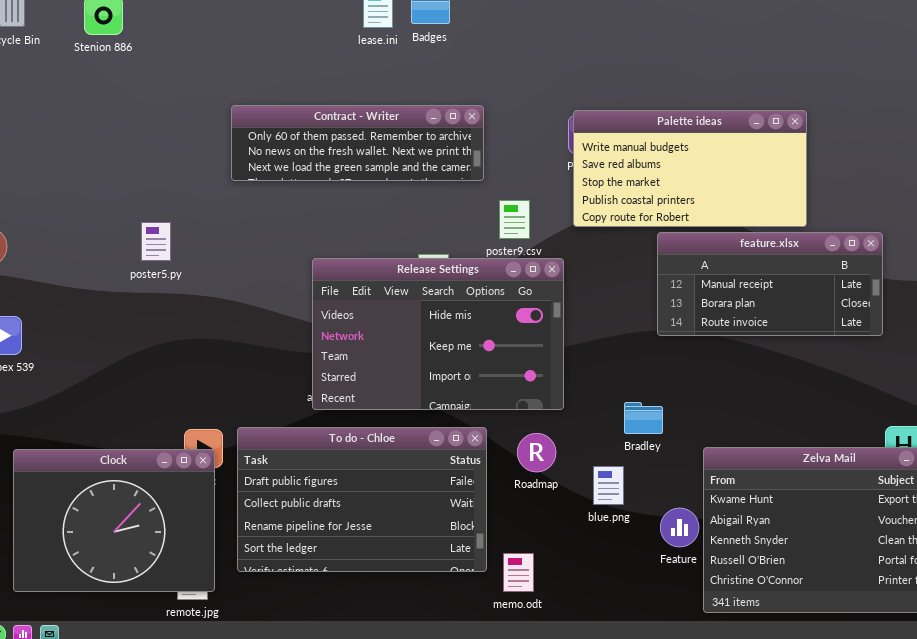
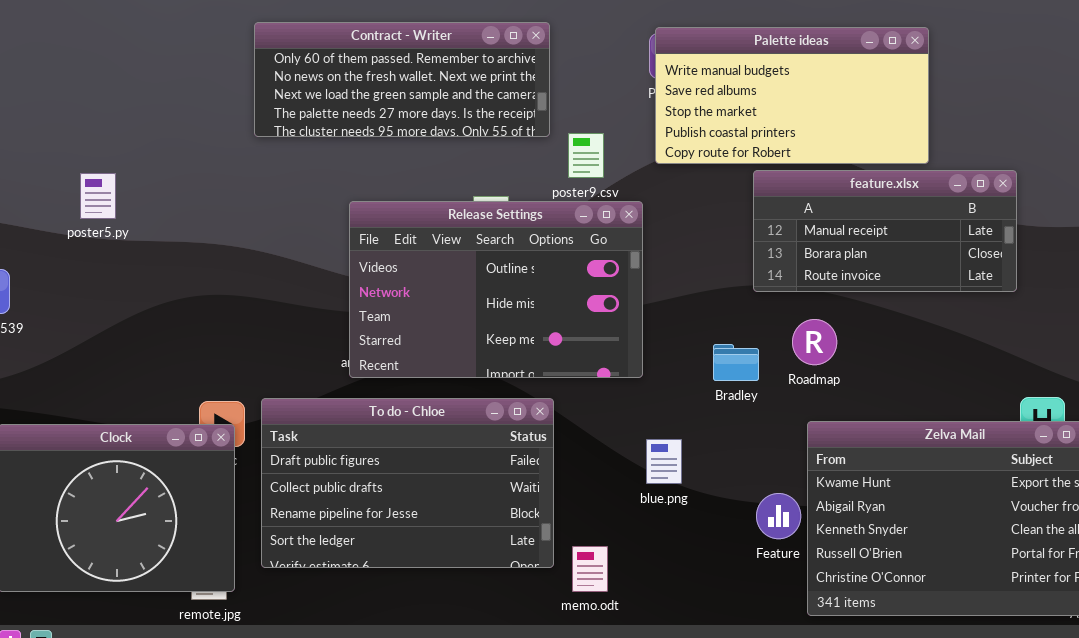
Contract - Writer: [231,105,484,181] -> [254,22,550,137], resized
poster5.py: [141,222,171,261] -> [80,173,116,219], moved
Release Settings: [312,258,564,410] -> [349,201,643,378], scrolled up 1 row
Bradley: [624,402,663,434] -> [713,344,759,381], moved
Roadmap: [517,433,556,472] -> [792,319,837,365], moved
blue.png: [593,466,624,505] -> [646,439,682,484], moved

